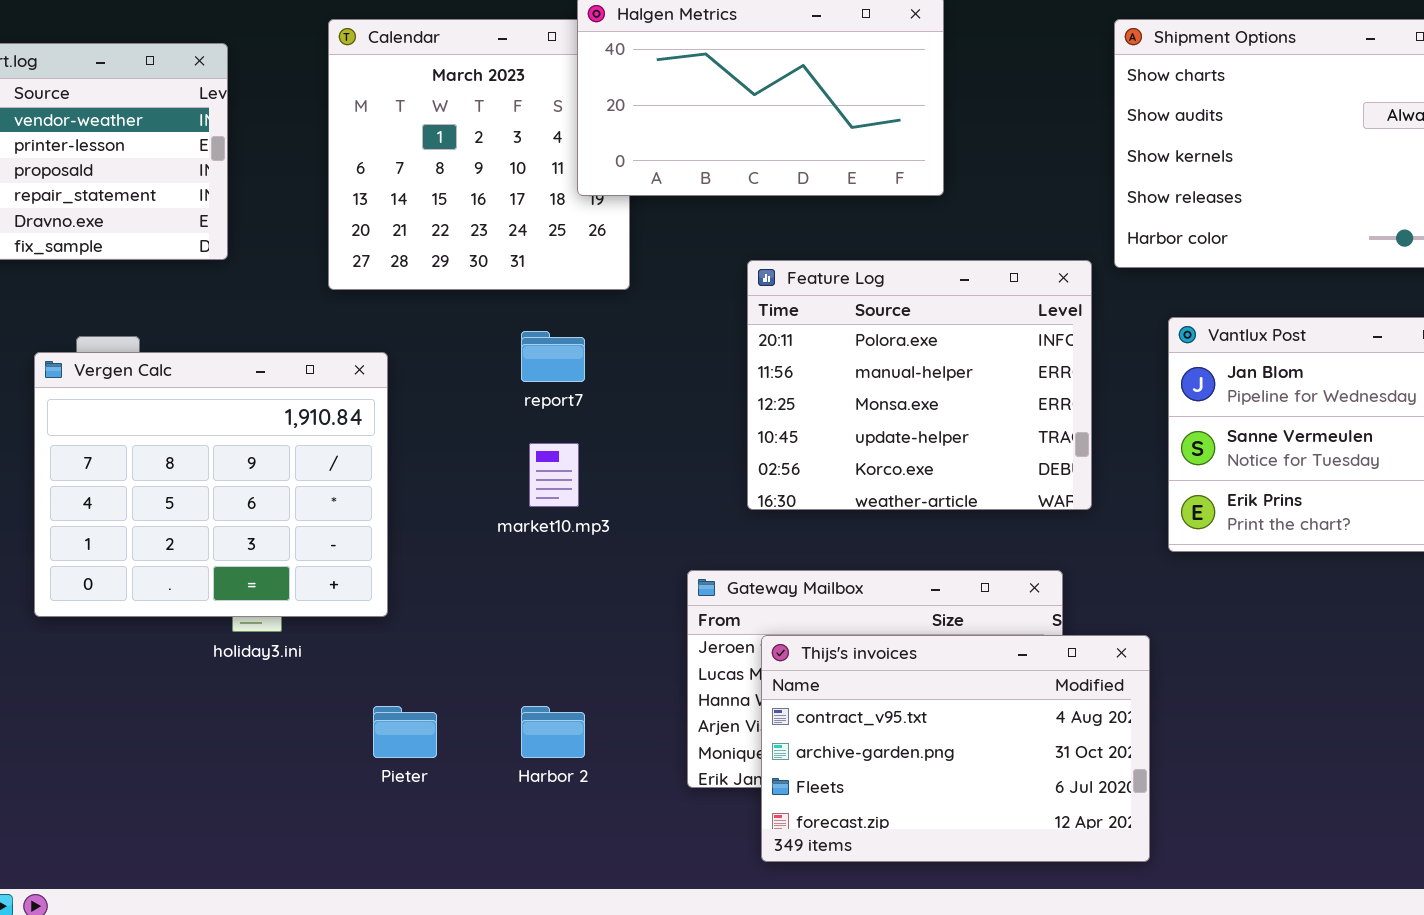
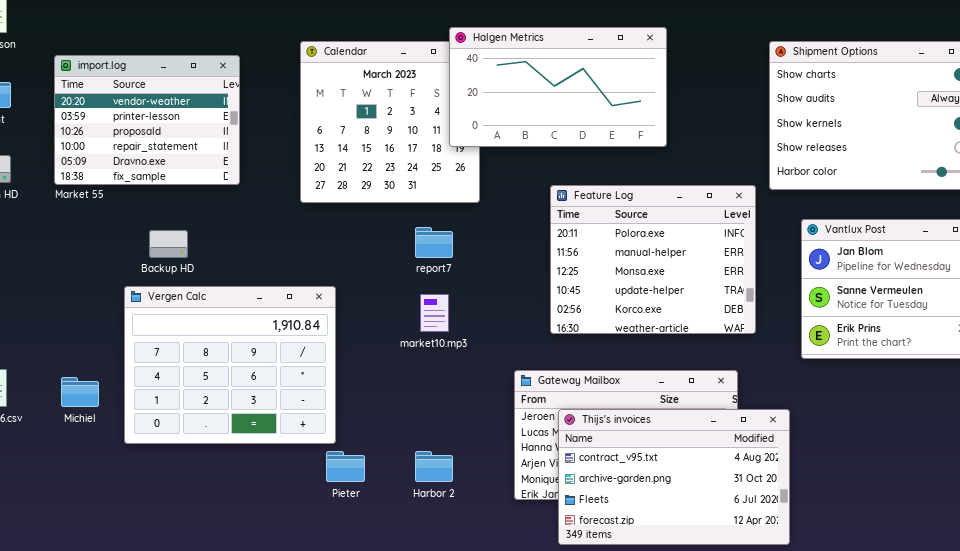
Vergen Calc: [34,352,388,617] -> [124,286,336,444], moved

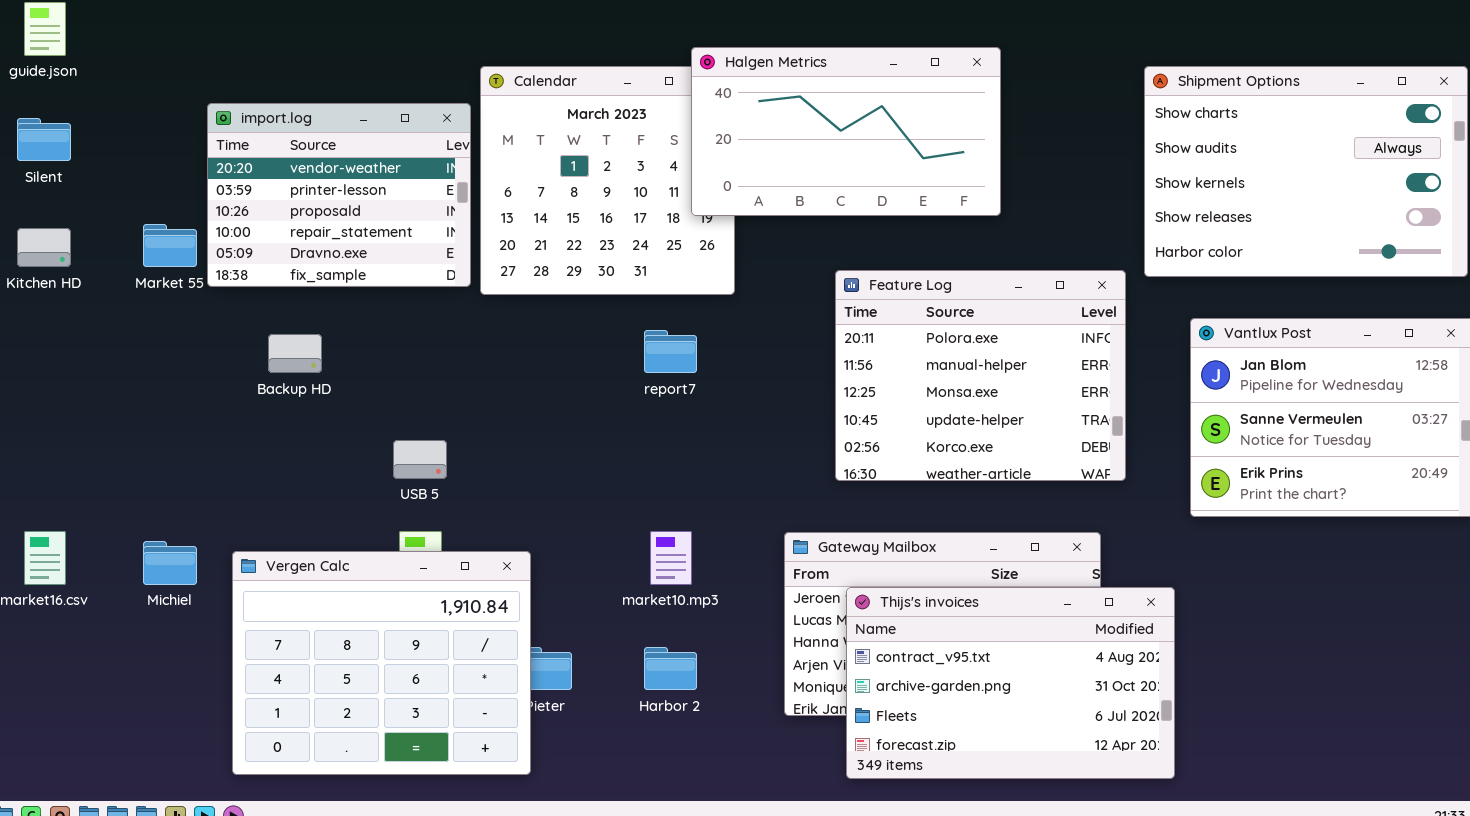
import.log: [54,55,240,185] -> [207,103,471,287], moved
Vergen Calc: [124,286,336,444] -> [232,551,531,775], moved
market10.mp3: [420,294,449,332] -> [650,531,692,585], moved

